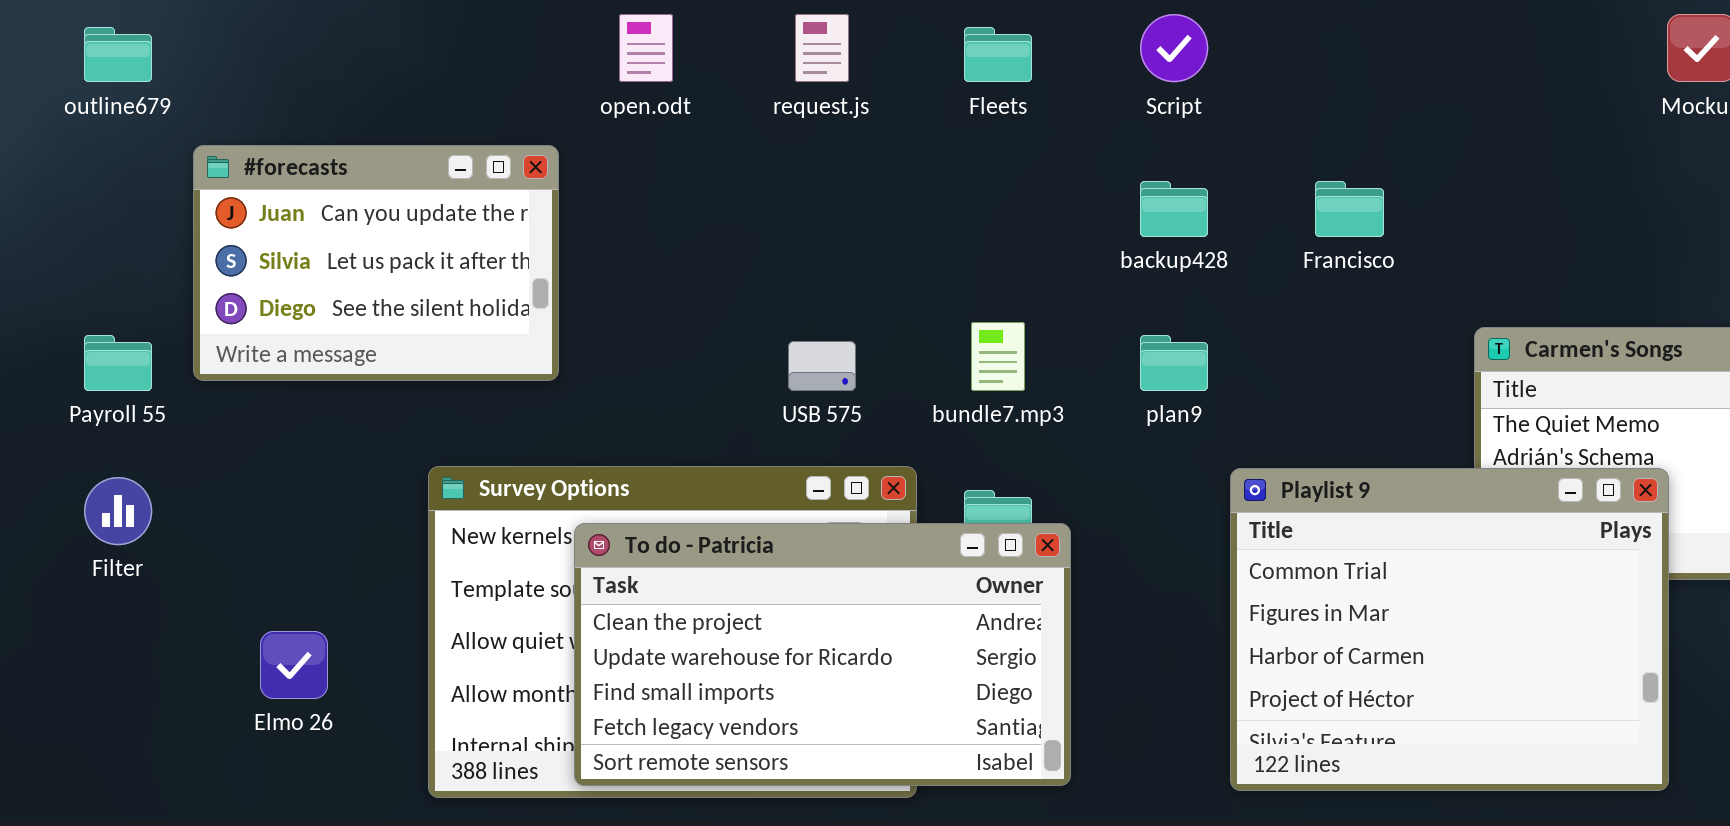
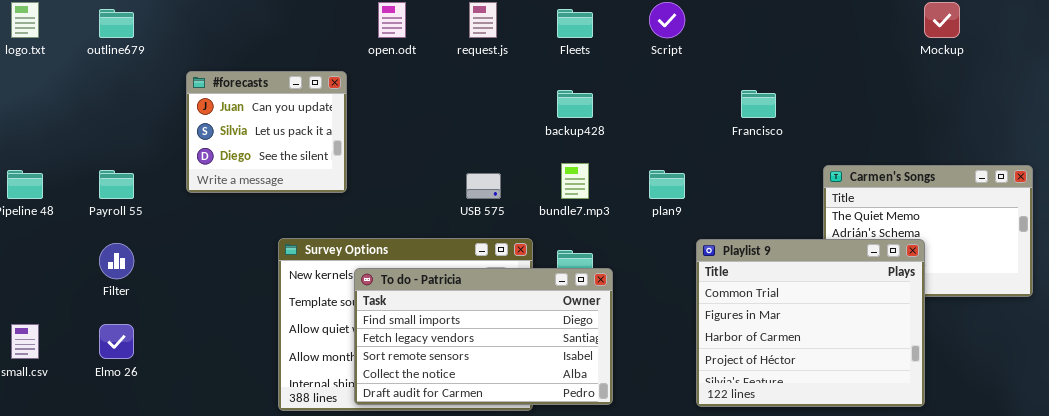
#forecasts: [193,145,559,381] -> [186,71,347,193], resized
backup428: [1140,181,1208,237] -> [557,90,593,118], moved
To do - Patricia: [574,523,1071,786] -> [354,268,613,405], scrolled down 2 rows
Elmo 26: [260,631,328,699] -> [99,324,134,359], moved

